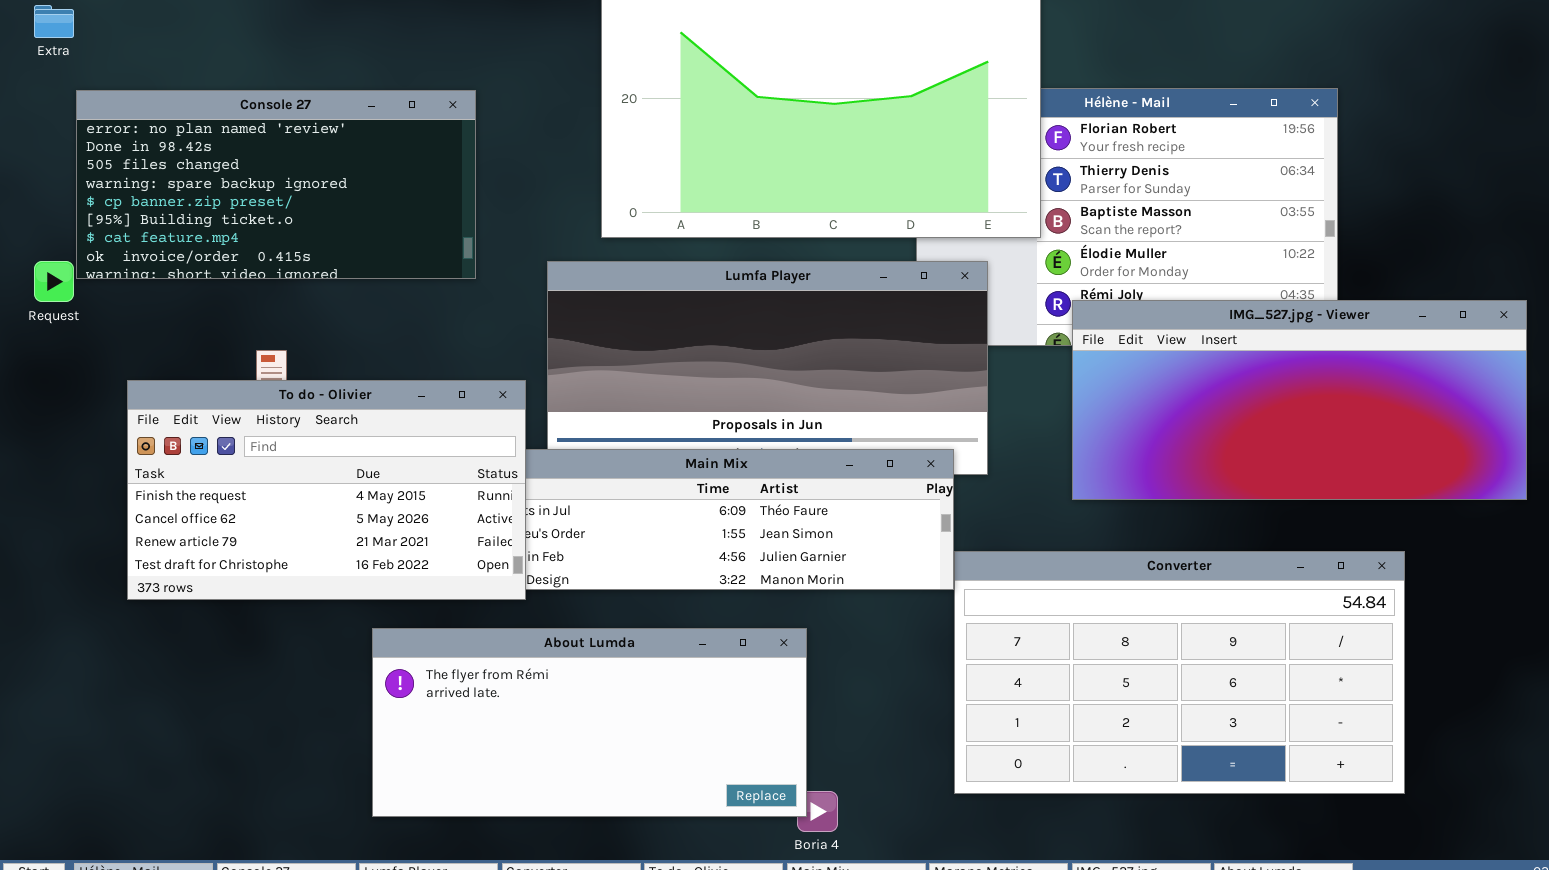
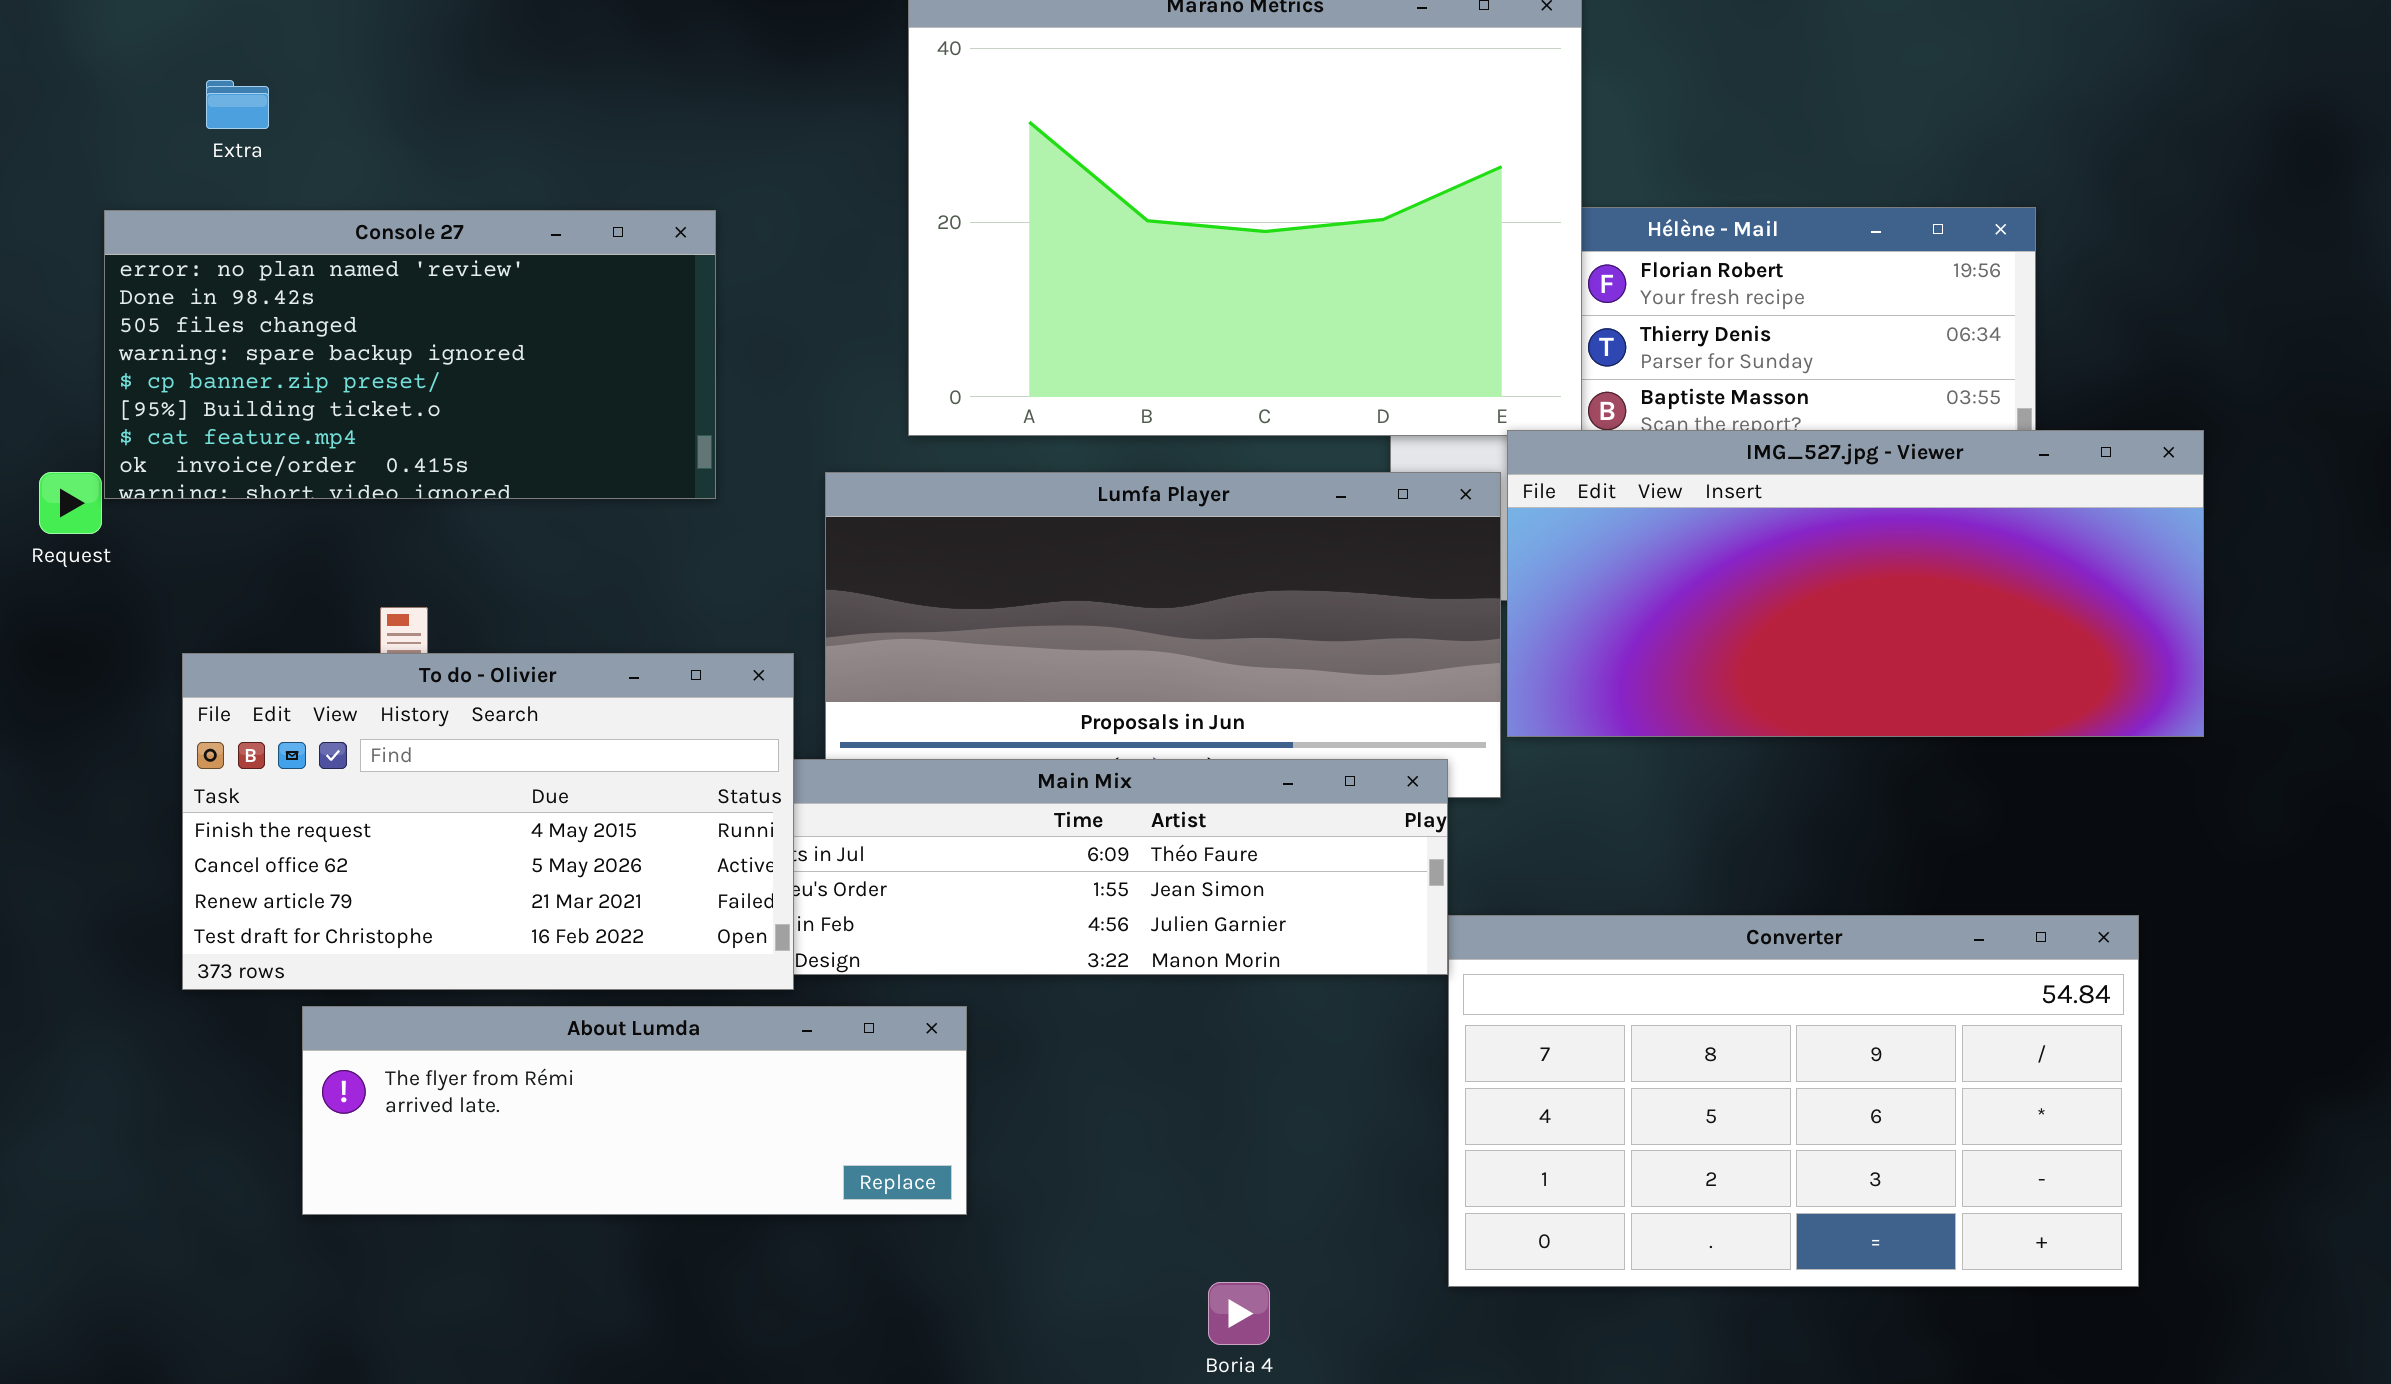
Extra: [34,5,74,38] -> [206,80,269,129], moved
IMG_527.jpg - Viewer: [1072,300,1527,500] -> [1507,430,2204,737], moved
About Lumda: [372,628,807,817] -> [302,1006,967,1215], moved, resized

